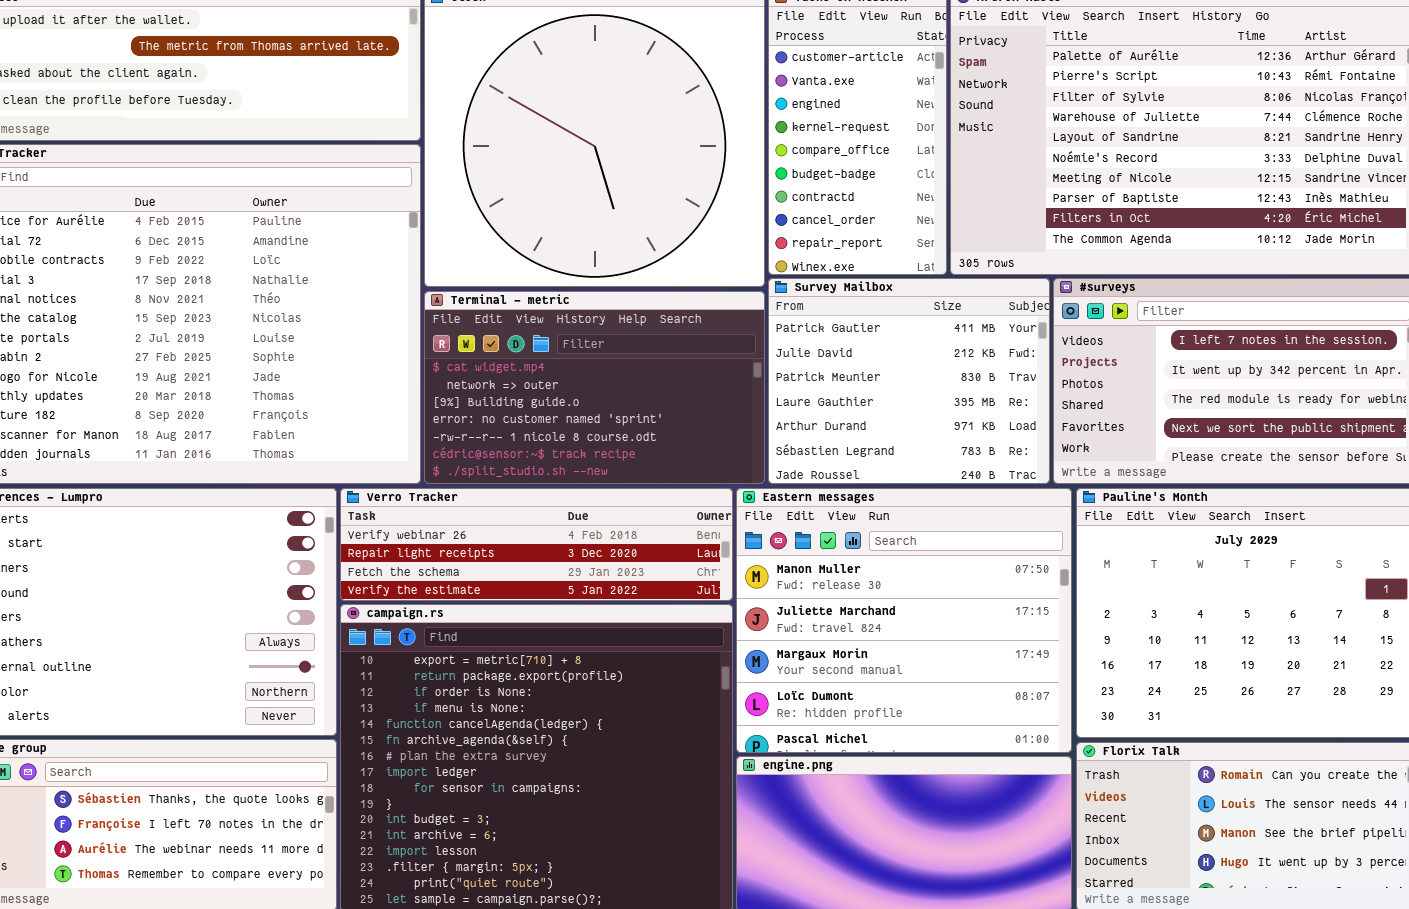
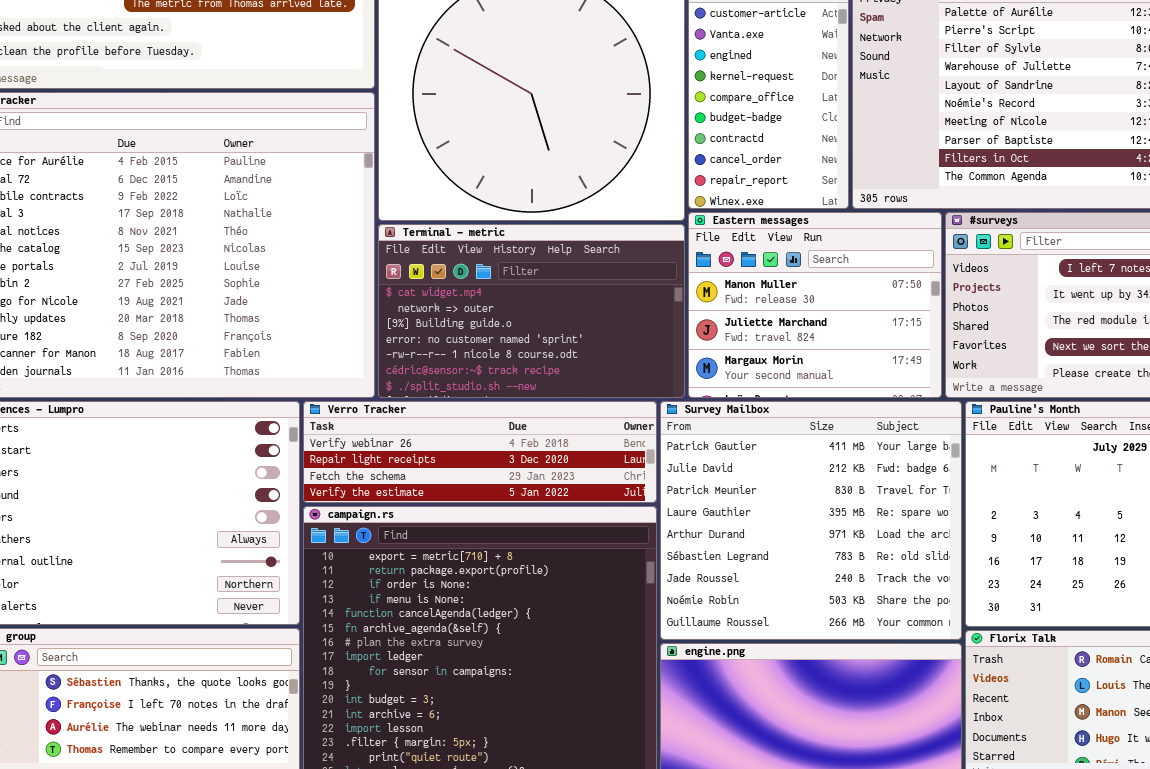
Survey Mailbox: [768,278,1050,484] -> [660,401,962,640], moved, resized
Eastern messages: [736,488,1072,753] -> [688,212,942,398], moved, resized

